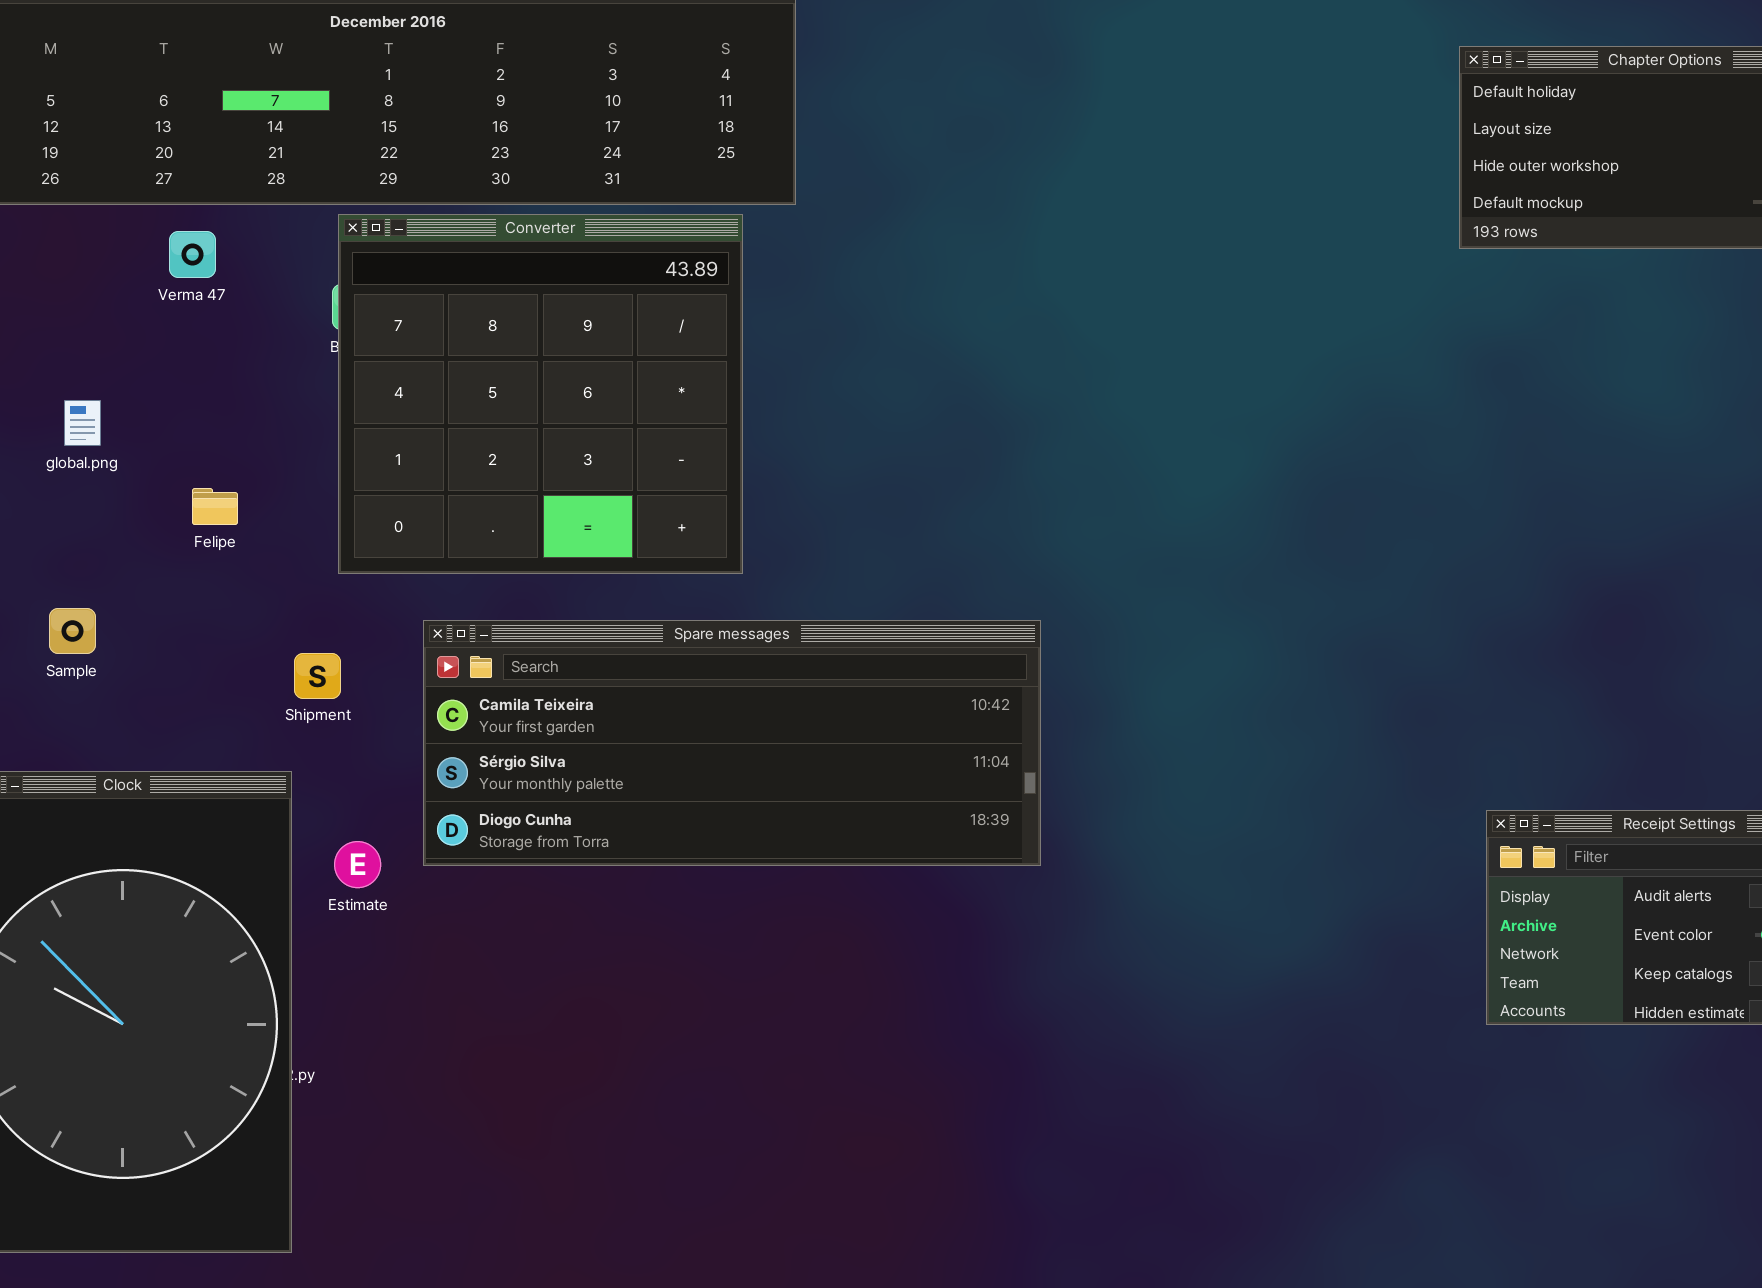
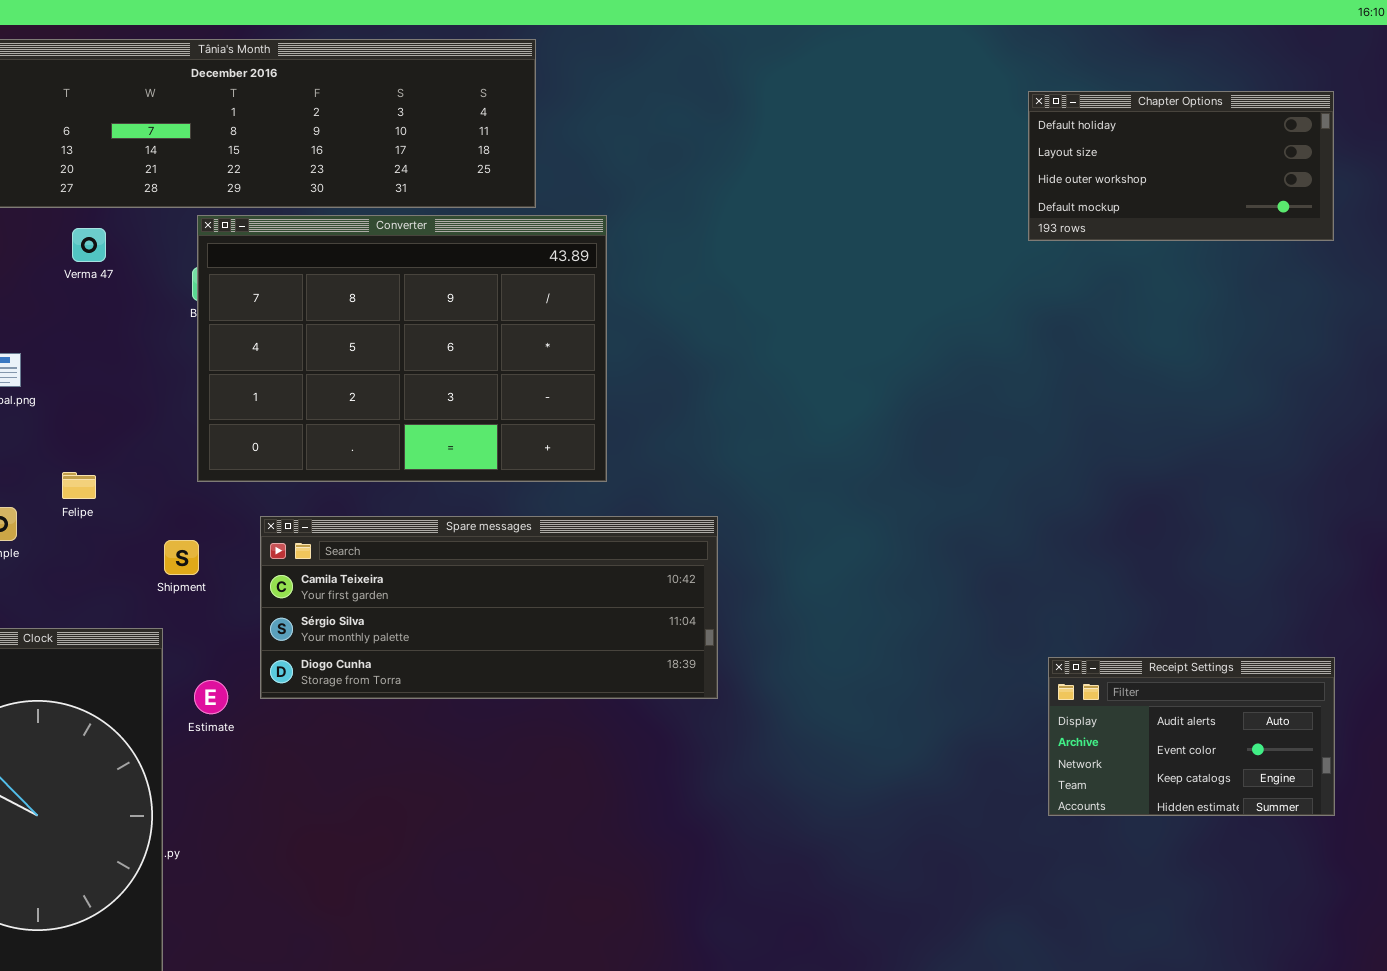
Converter: [338,214,743,574] -> [197,215,607,482], resized
Felipe: [192,488,238,525] -> [62,472,96,499], moved

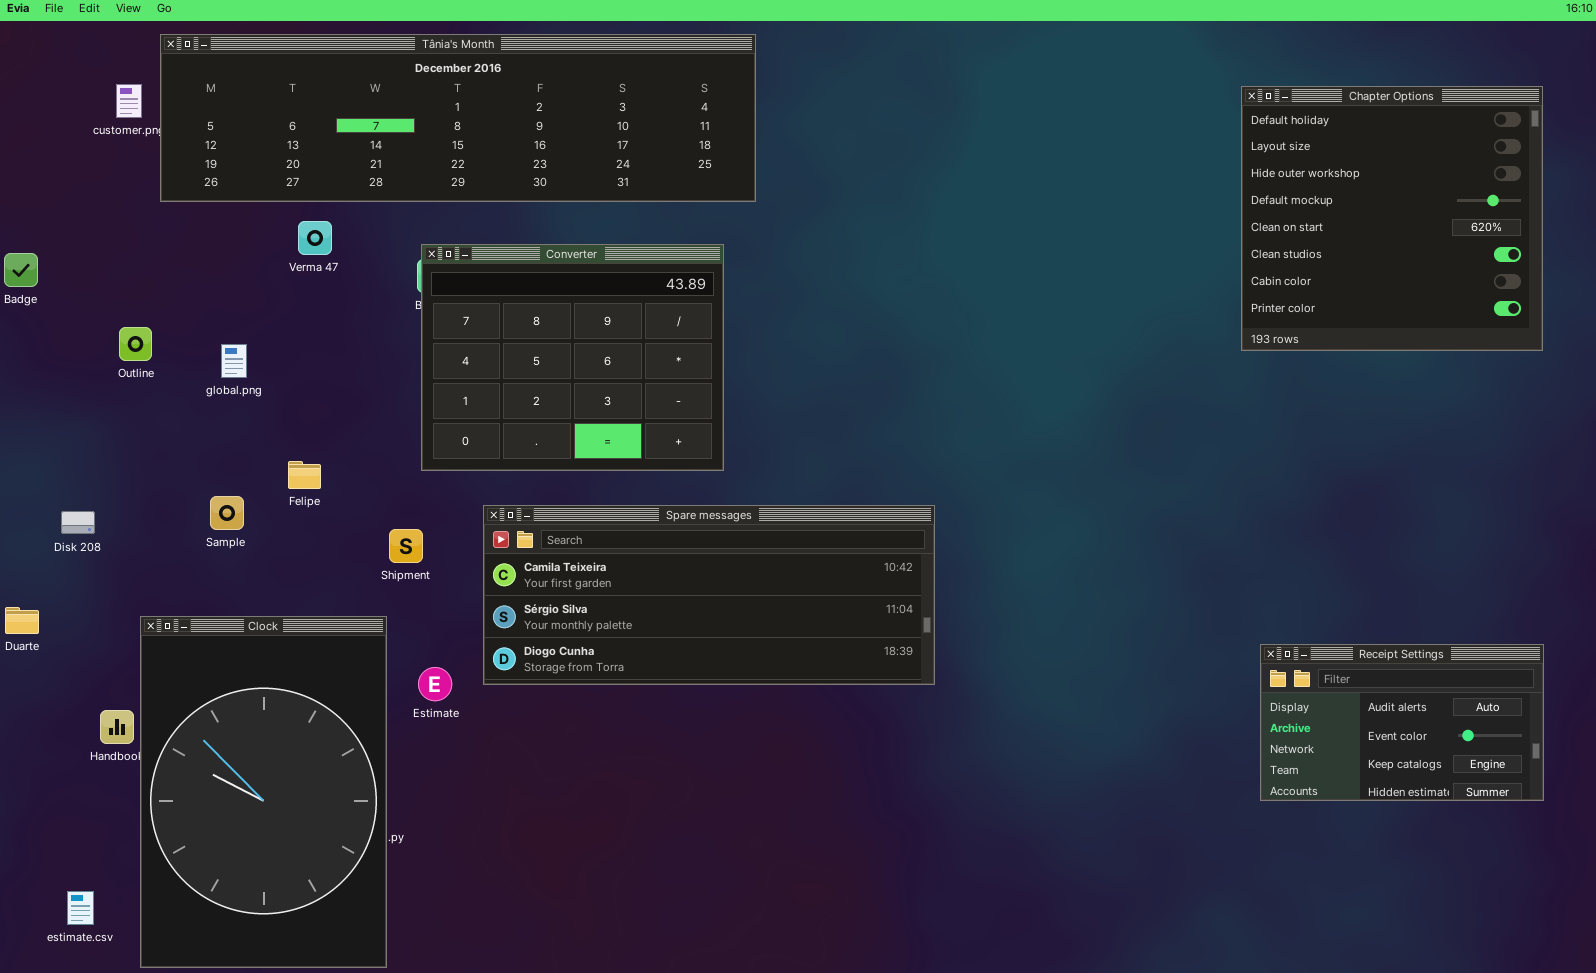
Chapter Options: [1028,91,1334,241] -> [1241,86,1543,351], resized
Converter: [197,215,607,482] -> [421,244,724,471], resized

